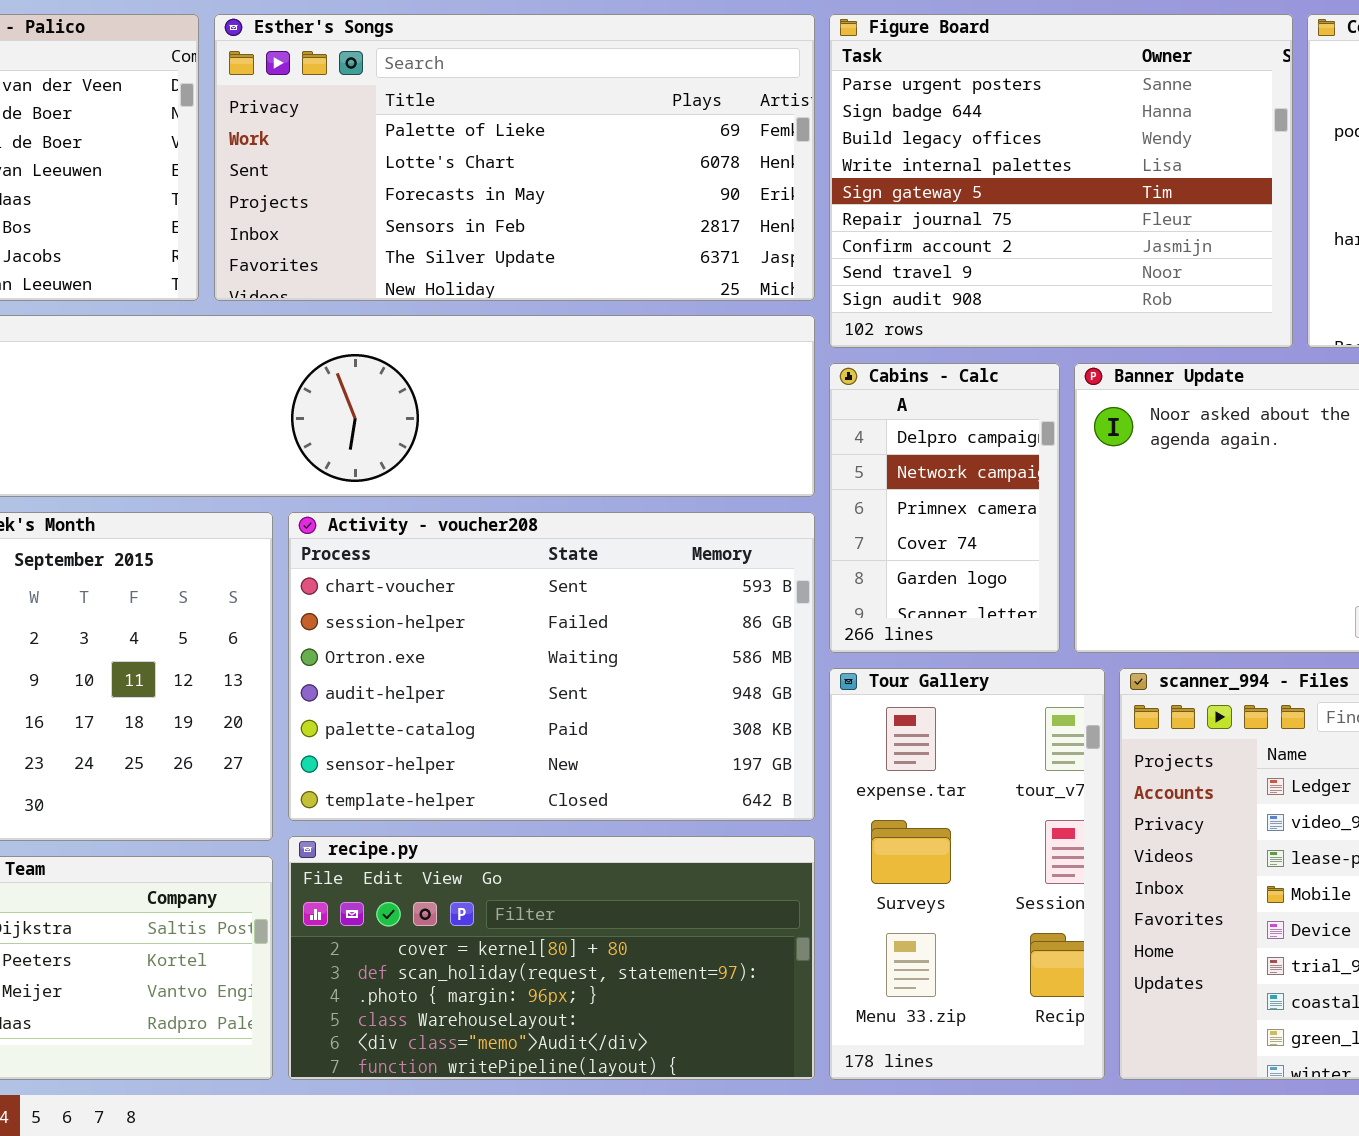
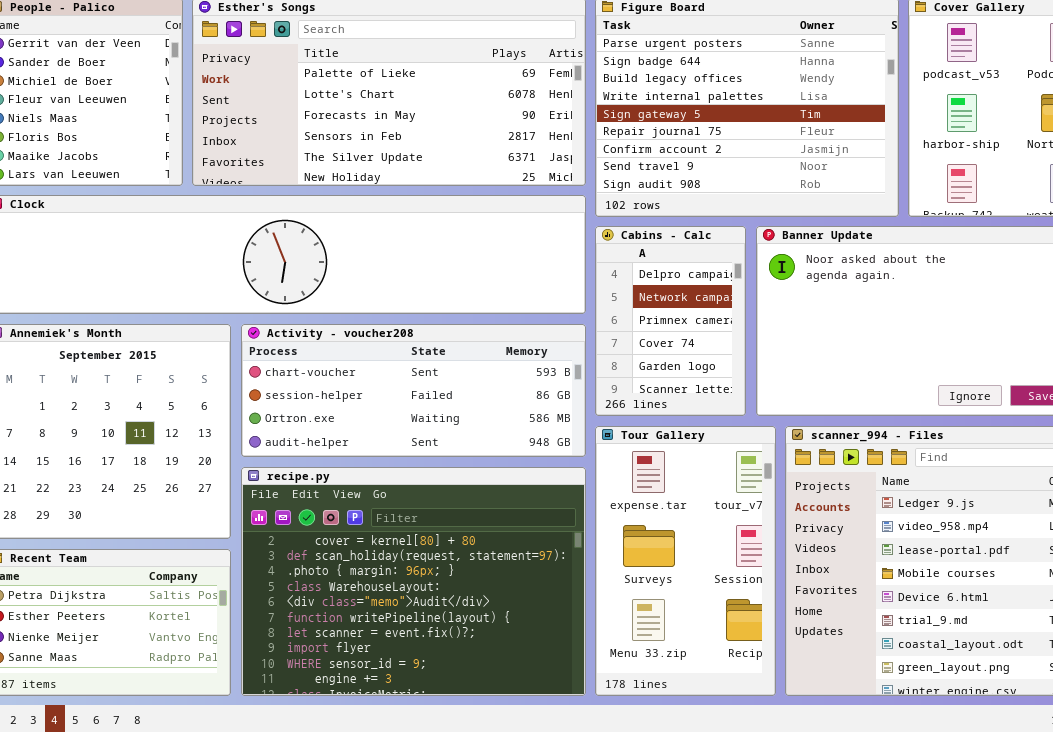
Activity - voucher208: [288,512,815,821] -> [241,324,586,457], resized
recipe.py: [288,836,815,1080] -> [241,467,586,696], resized

